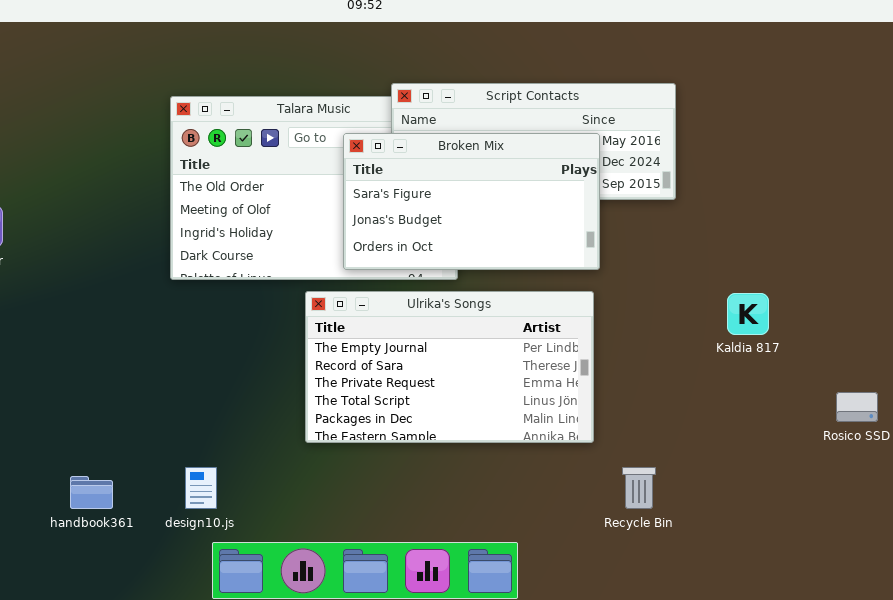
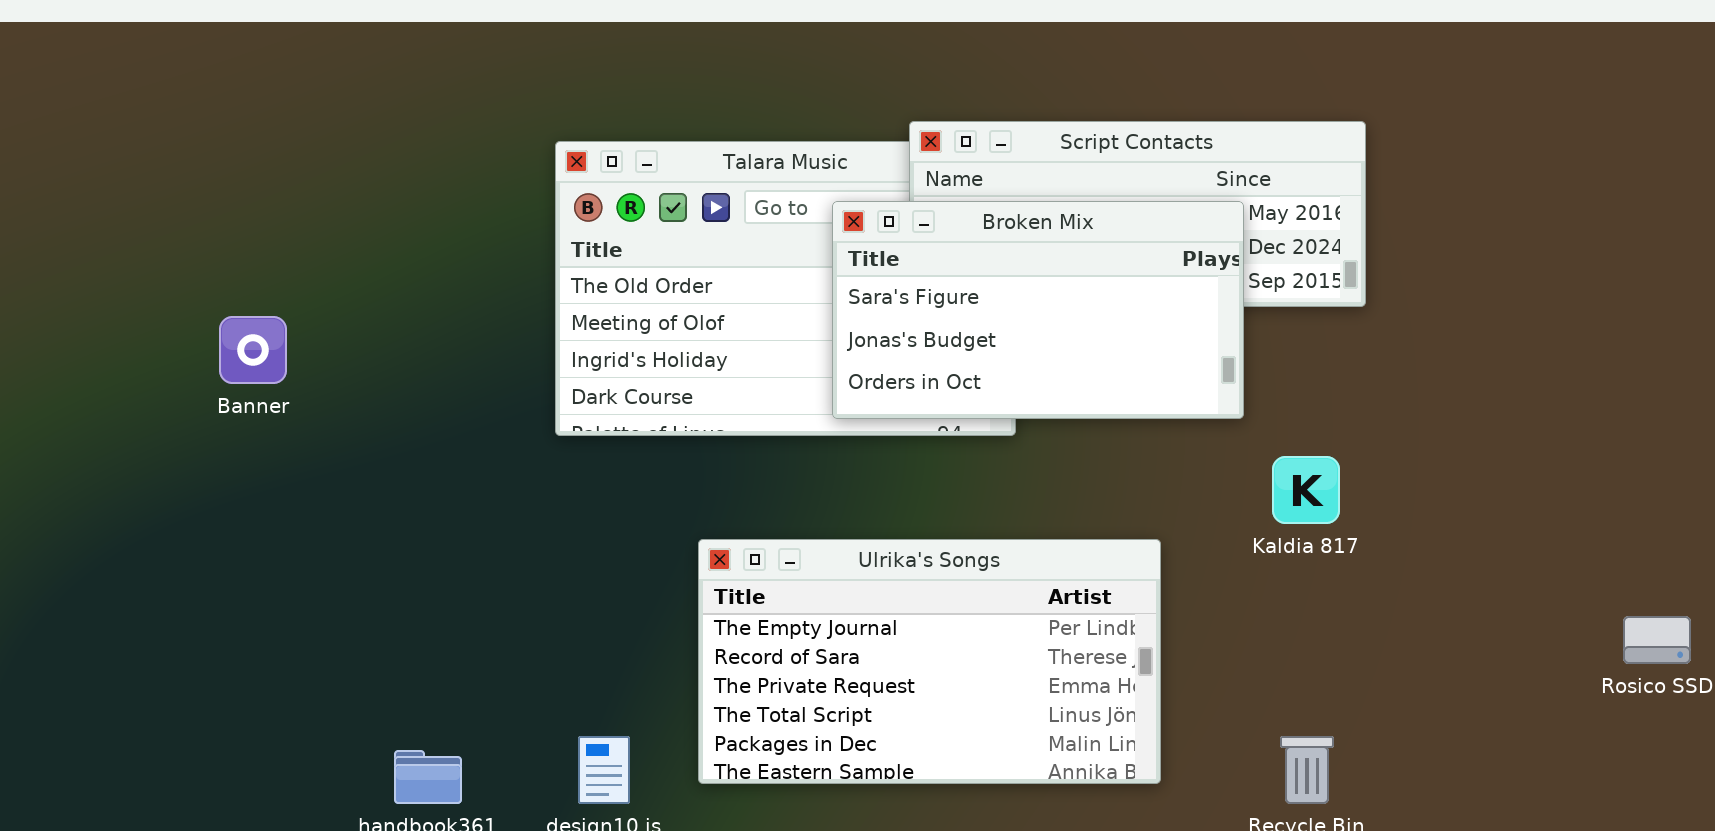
Ulrika's Songs: [305,291,594,443] -> [698,539,1161,784], moved
Kaldia 817: [727,293,769,335] -> [1272,456,1340,524], moved

